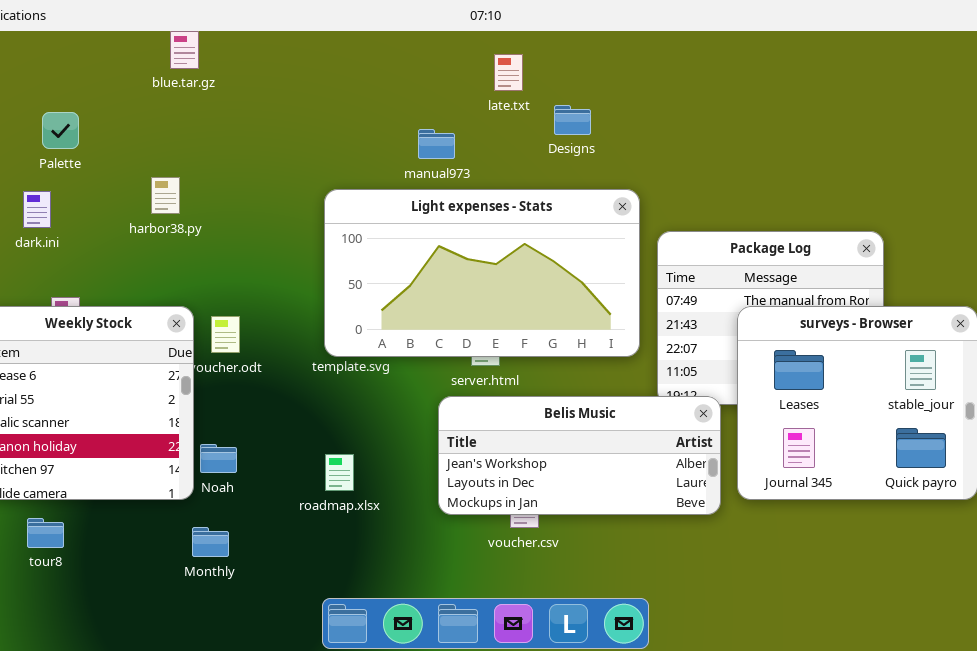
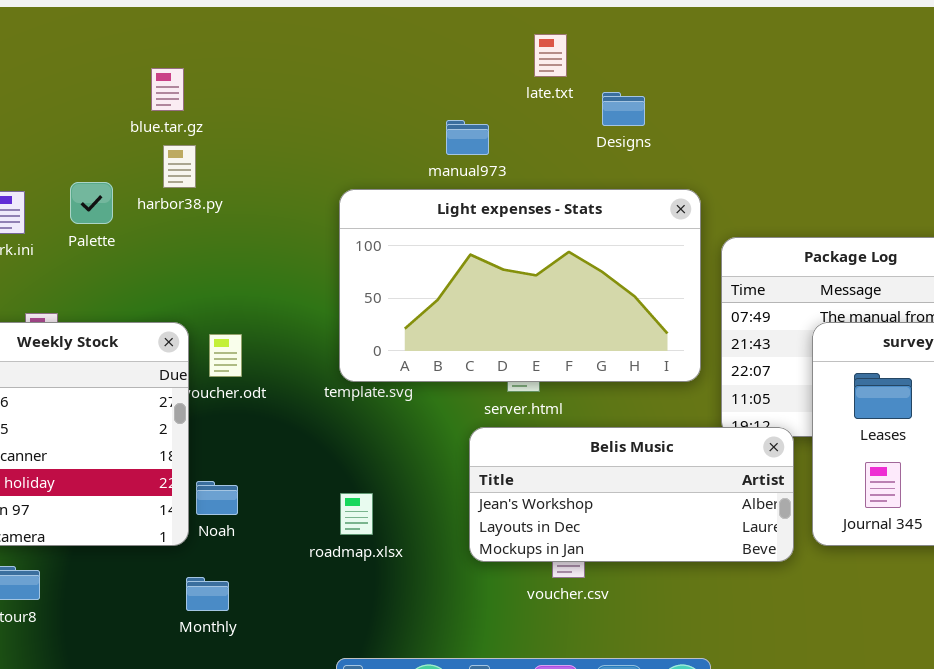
blue.tar.gz: [170,31,199,69] -> [151,68,184,111], moved
Palette: [42,112,79,149] -> [70,182,113,224], moved
harbor38.py: [151,177,180,214] -> [163,145,196,188], moved

